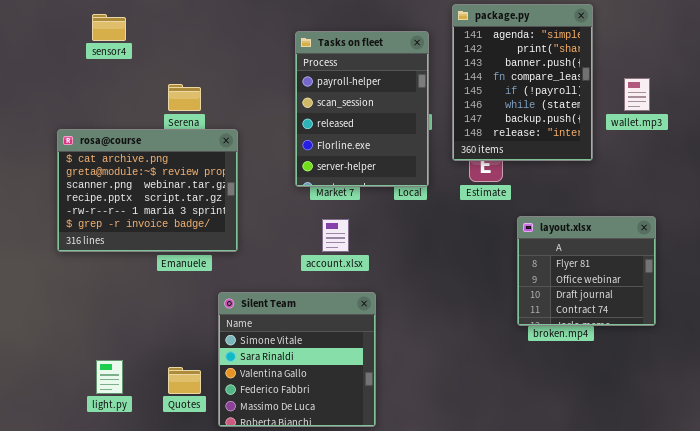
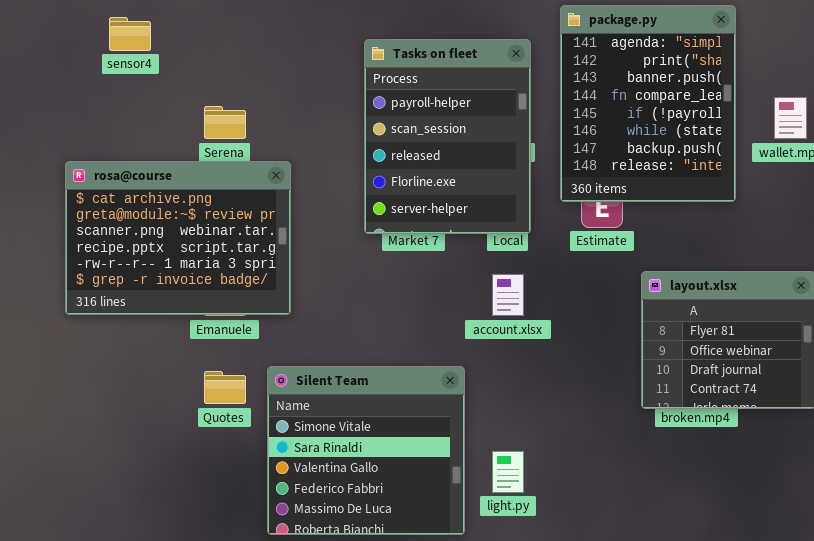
account.xlsx: [322,219,349,252] -> [492,274,524,316], moved
light.py: [96,360,123,394] -> [492,451,524,493], moved
Quotes: [168,367,201,394] -> [204,371,246,404], moved

